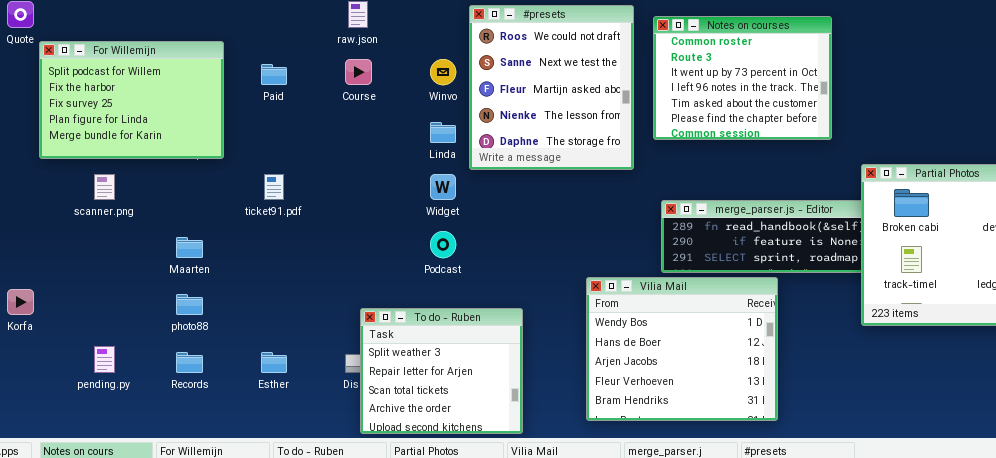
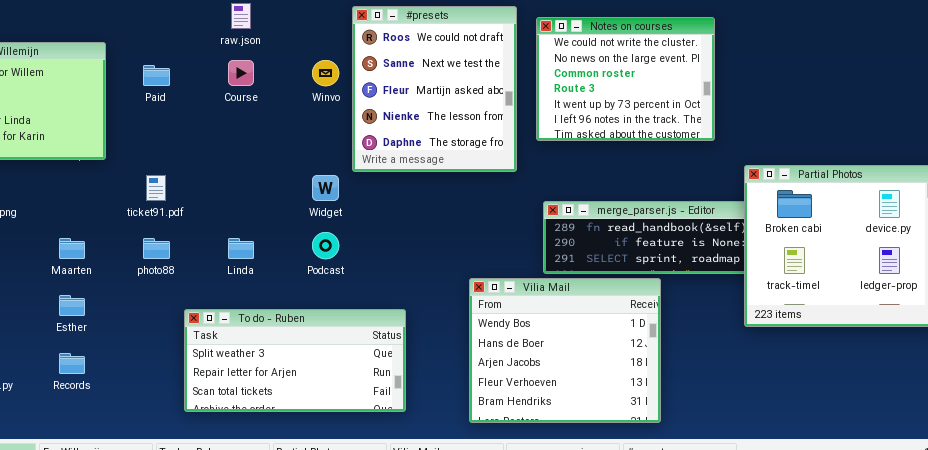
Notes on courses: [653,16,832,140] -> [536,17,715,141], scrolled up 2 rows
Linda: [430,122,456,143] -> [228,238,254,259], moved
photo88: [176,294,203,315] -> [143,238,170,259], moved
To do - Ruben: [360,308,523,434] -> [184,309,406,412], resized
Esther: [261,352,287,373] -> [59,295,85,316], moved

